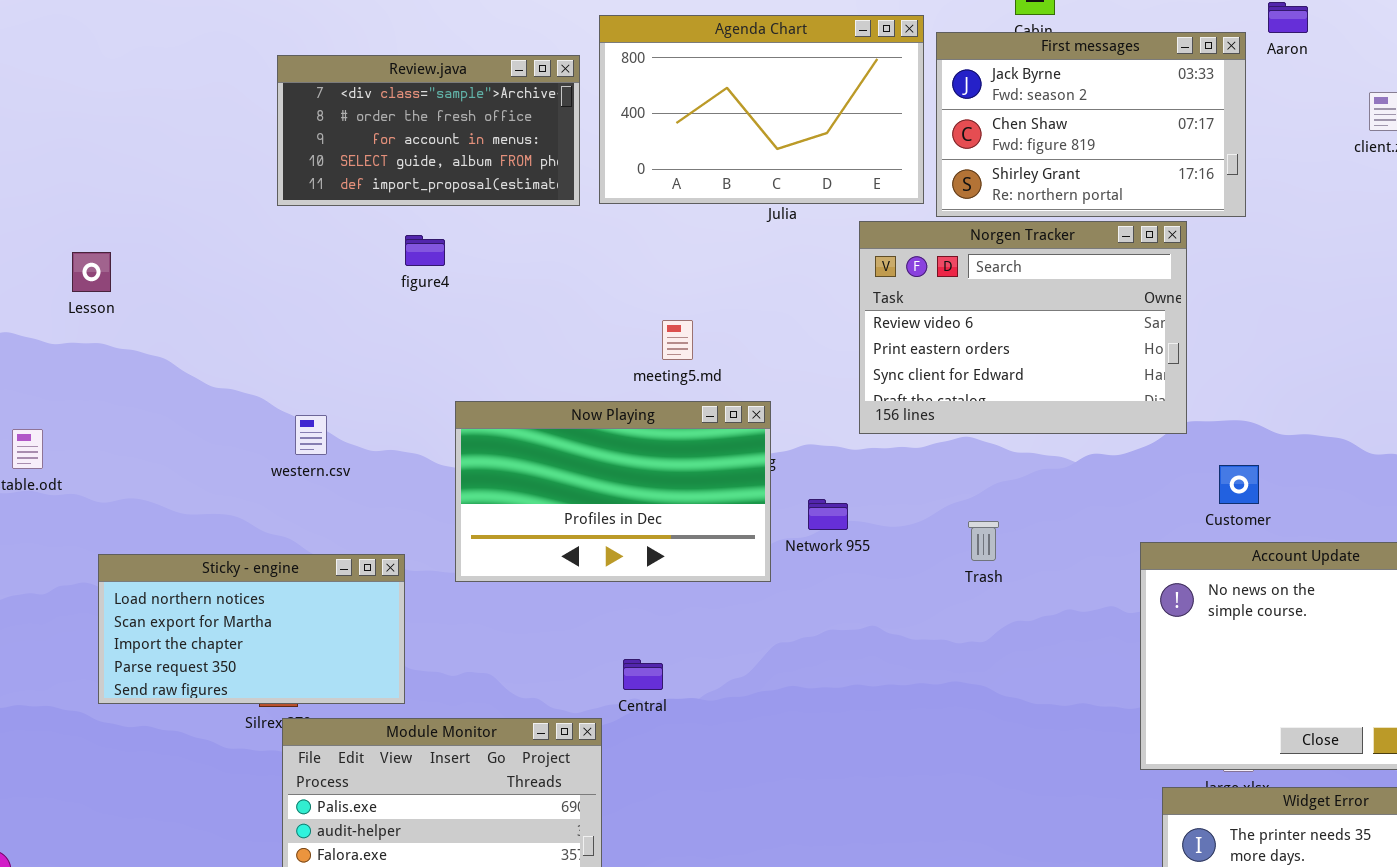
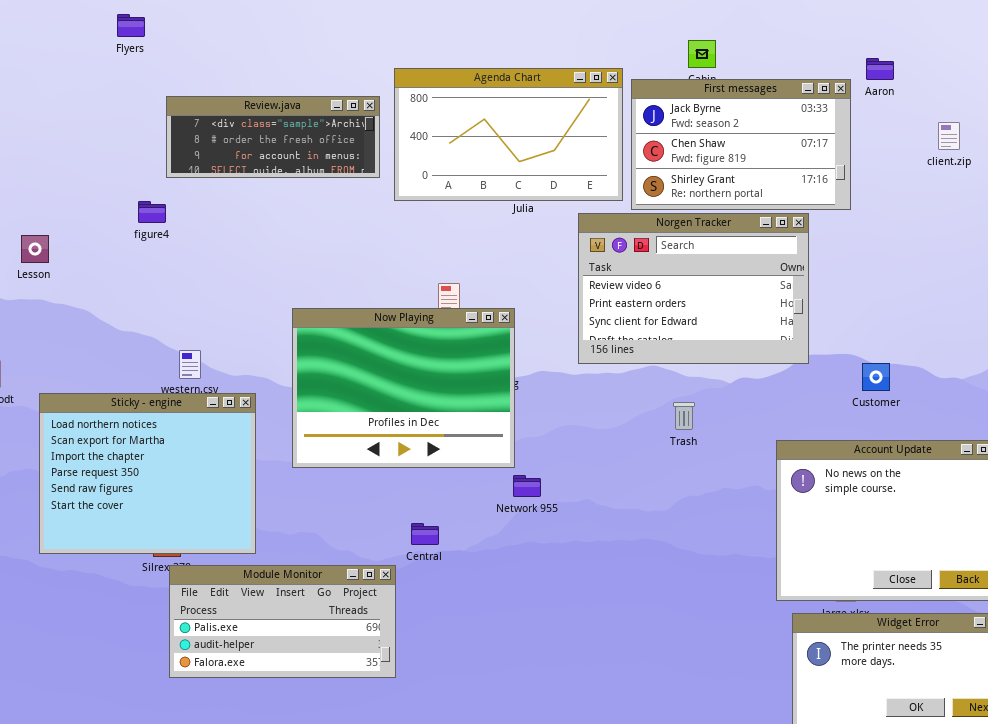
Review.java: [277,55,580,206] -> [166,96,380,178], resized
figure4: [405,235,445,266] -> [138,201,166,223], moved
Now Playing: [455,401,771,582] -> [292,308,515,468], resized
Customer: [1219,465,1259,504] -> [862,363,890,391], moved
Network 955: [808,499,848,530] -> [513,475,541,497], moved
Trash: [968,521,999,561] -> [673,402,695,430], moved
Sticky - engine: [98,554,405,704] -> [39,393,256,554], resized

